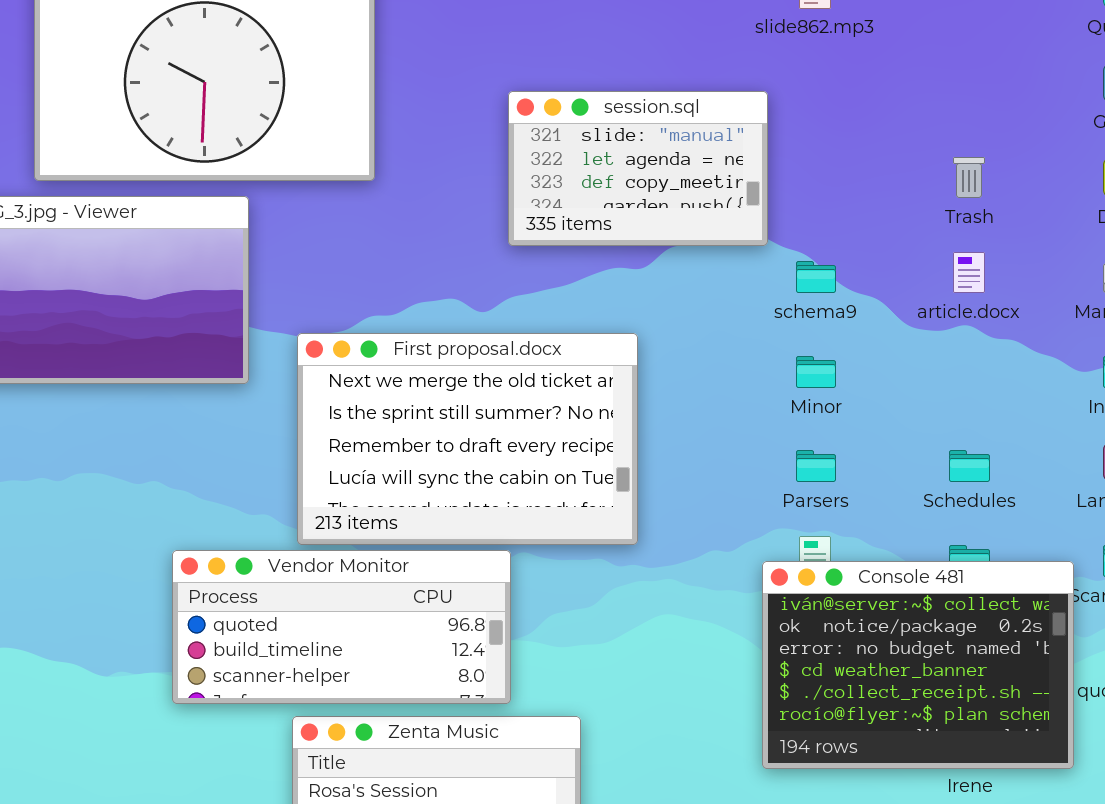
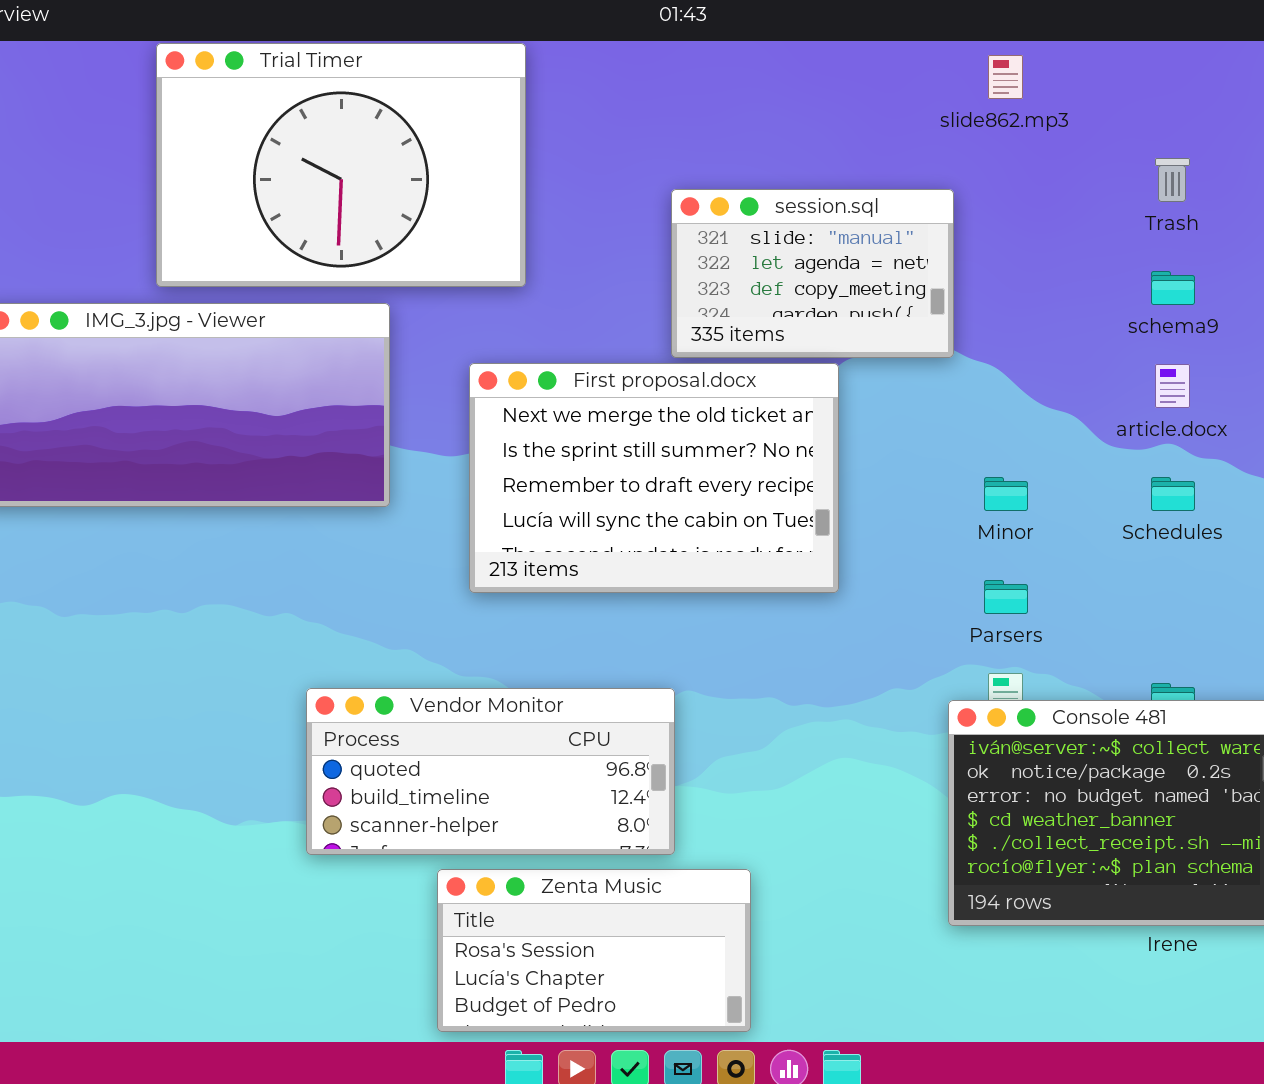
Trash: [953,157,985,198] -> [1155,158,1190,202], moved
schema9: [796,261,836,293] -> [1151,271,1195,305], moved
First proposal.docx: [297,333,638,545] -> [469,363,839,593], moved
Schedules: [949,450,990,482] -> [1151,477,1195,511], moved

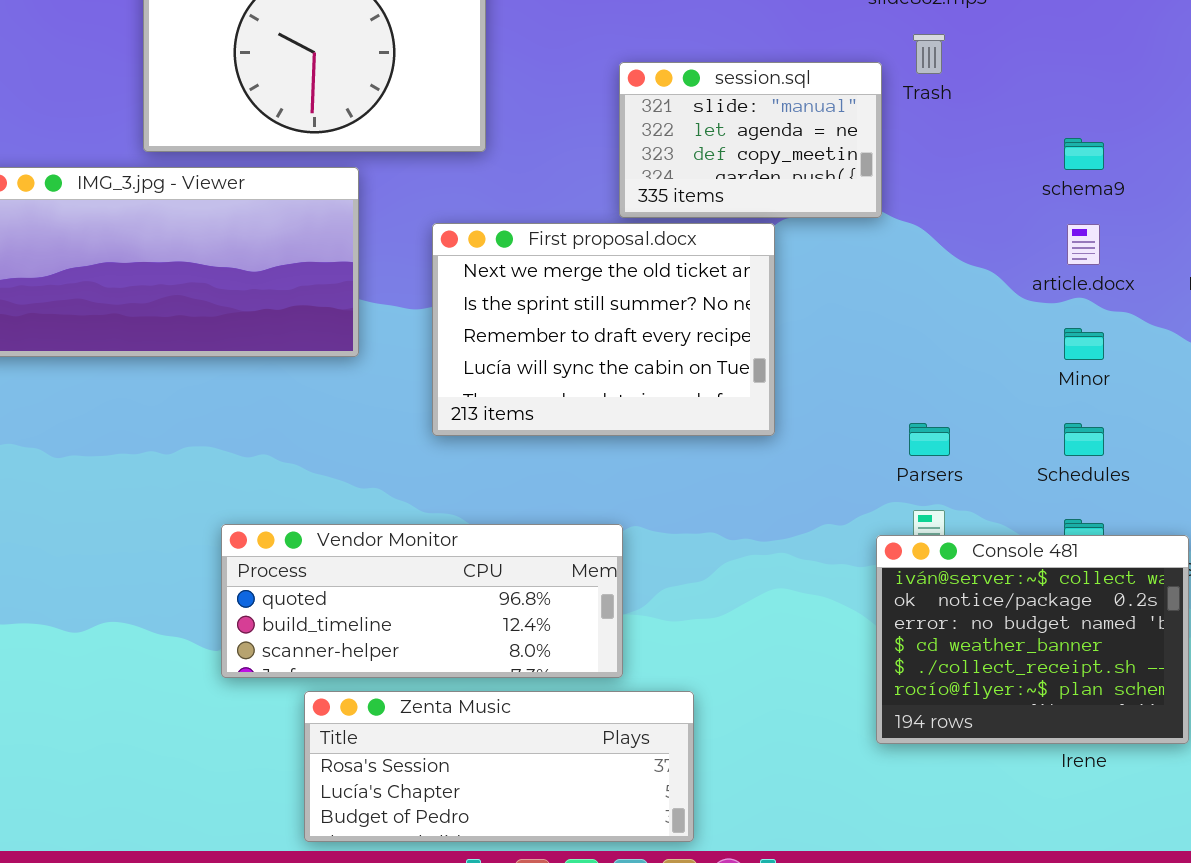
Trash: [1155,158,1190,202] -> [913,34,945,74], moved
Minor: [984,477,1028,511] -> [1064,328,1104,360], moved
Schedules: [1151,477,1195,511] -> [1064,423,1104,456], moved
Vendor Monitor: [306,688,675,855] -> [221,524,623,678], resized
Zenta Music: [437,869,751,1032] -> [304,691,694,842], resized

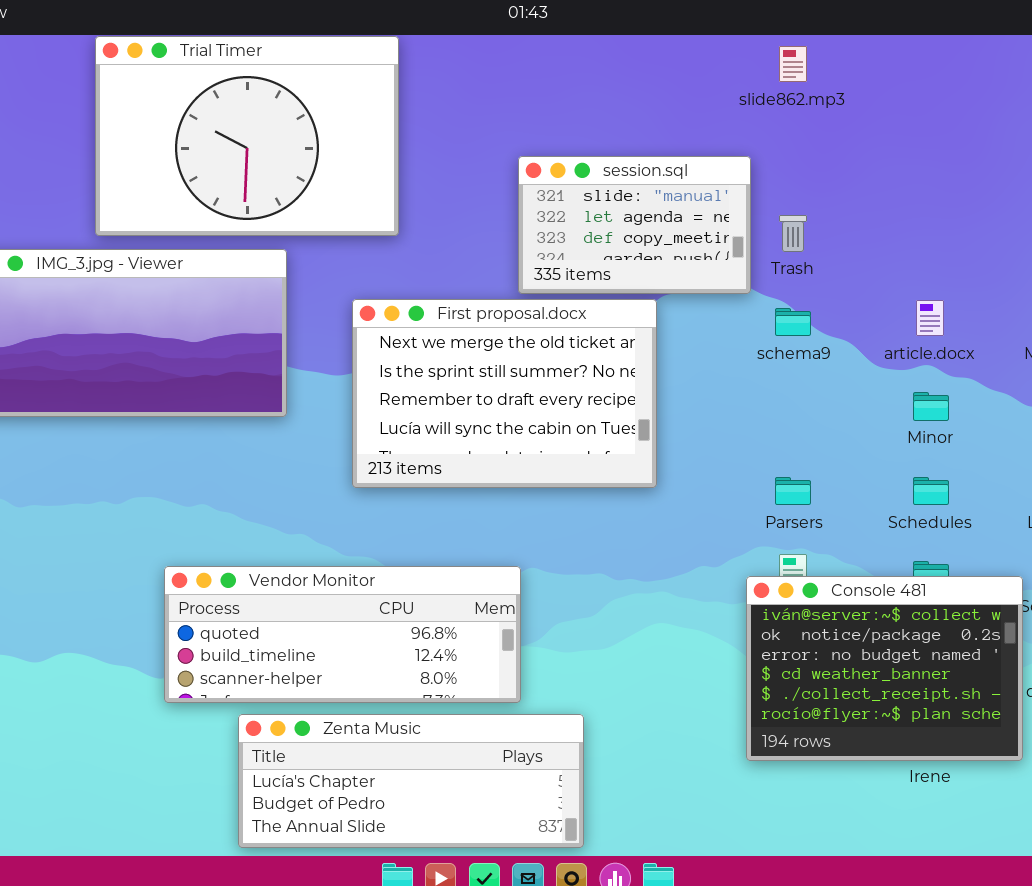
Trash: [913,34,945,74] -> [779,215,807,252], moved
schema9: [1064,138,1104,170] -> [775,308,811,336], moved
Zenta Music: [304,691,694,842] -> [238,714,584,848], scrolled down 1 row

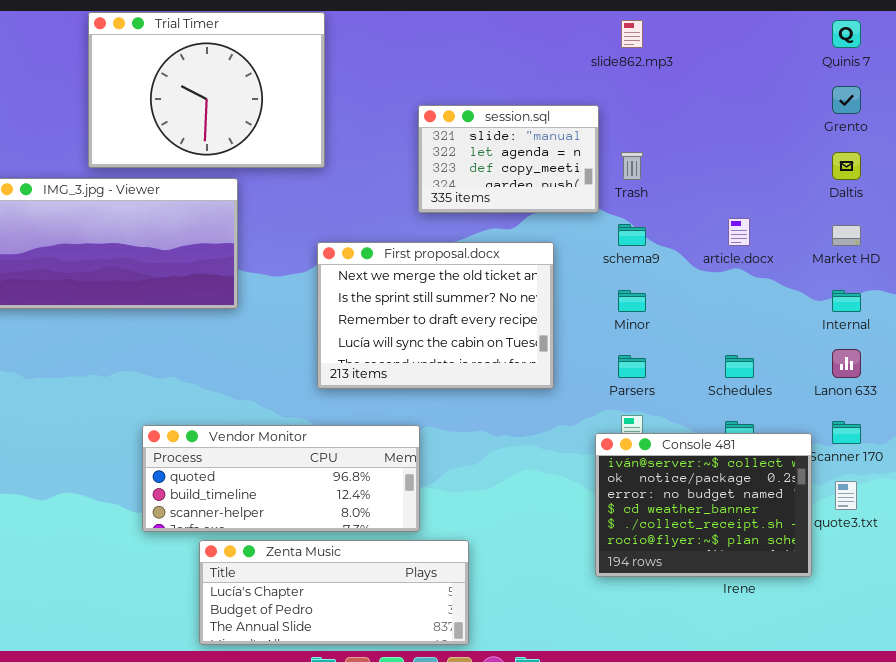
First proposal.docx: [352,299,657,488] -> [317,242,554,389], moved
Minor: [913,392,949,421] -> [618,290,646,312], moved

